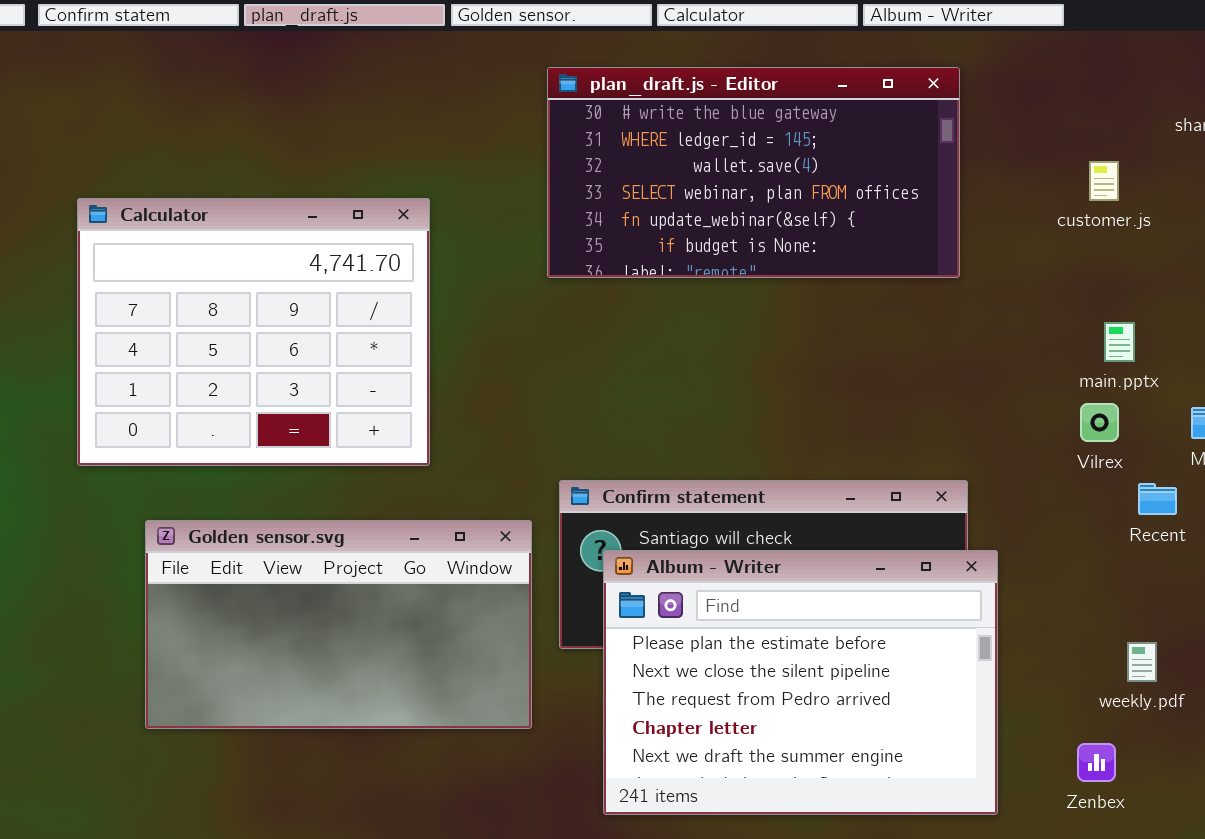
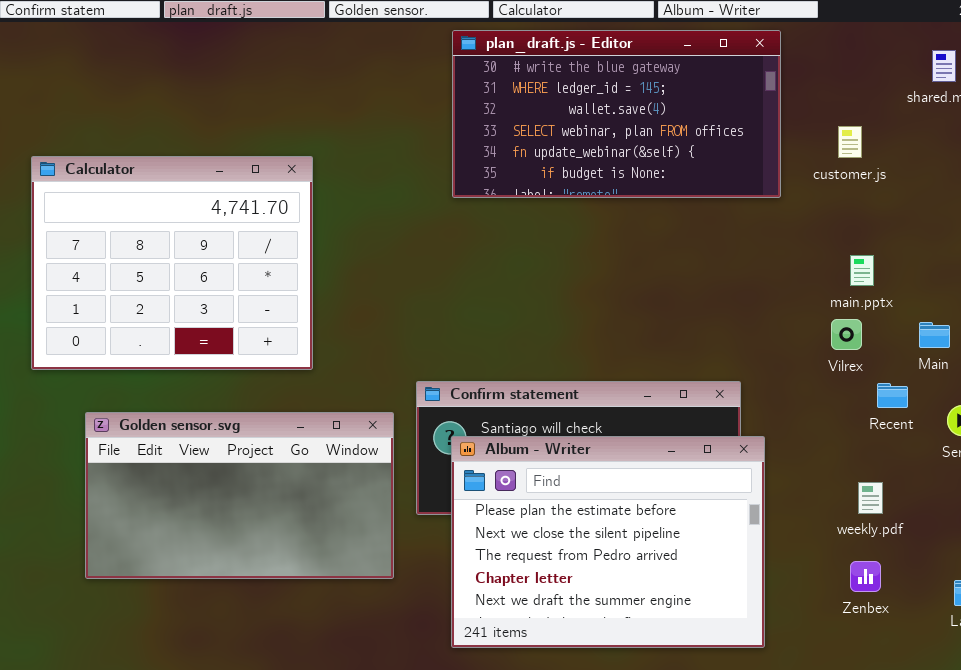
plan_draft.js - Editor: [547,67,960,278] -> [452,30,781,198], moved
weekly.pdf: [1127,642,1157,682] -> [858,482,883,514], moved
Zenbex: [1077,743,1116,782] -> [850,561,881,592], moved

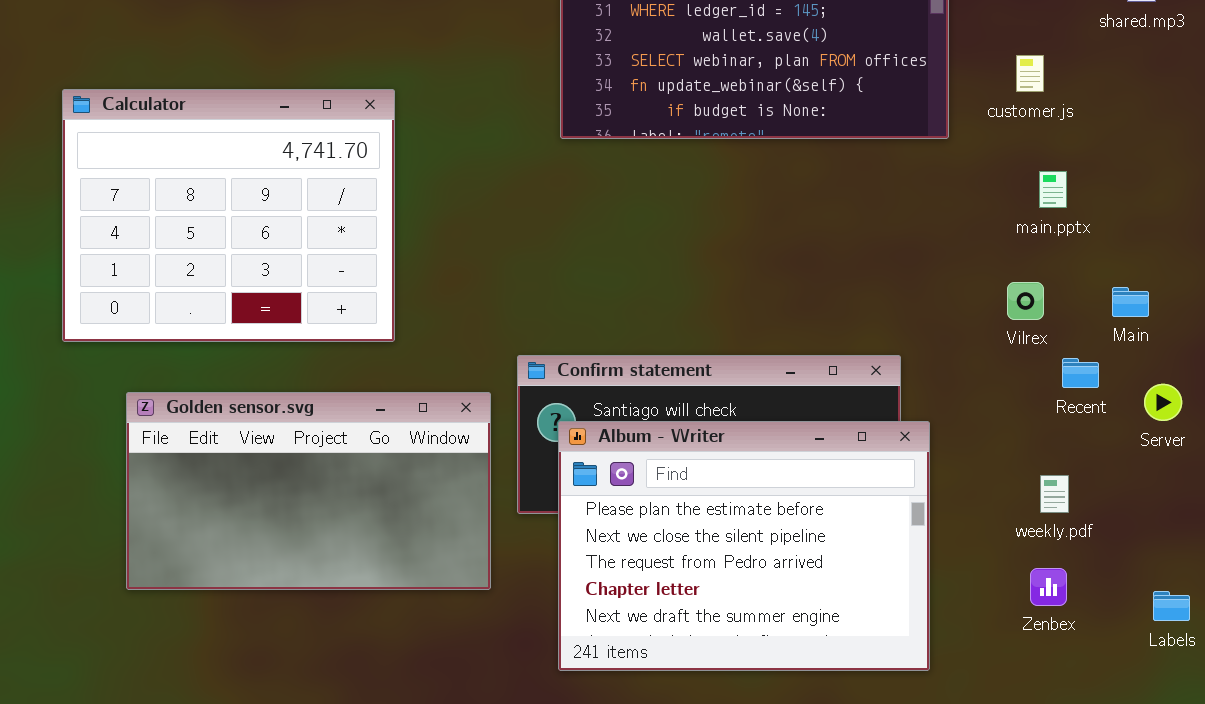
main.pptx: [850,255,874,286] -> [1039,171,1067,208], moved

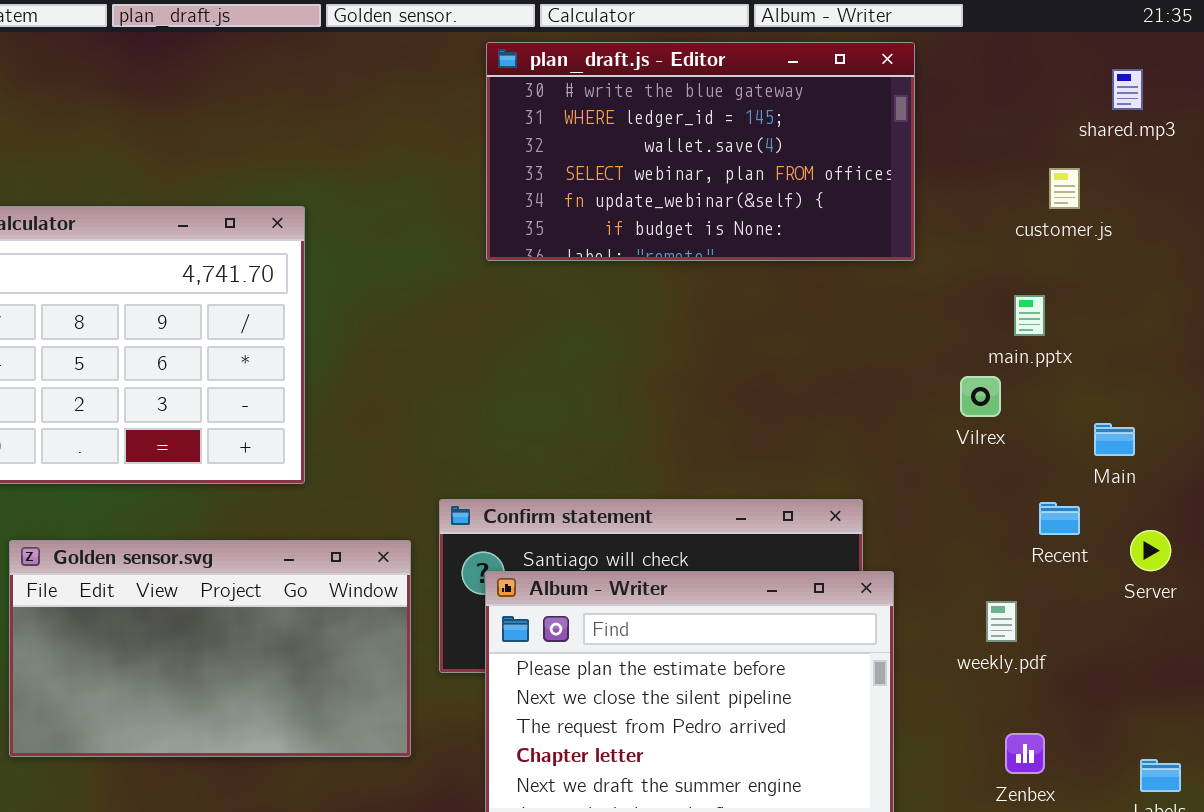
customer.js: [1016,55,1044,92] -> [1049,168,1080,209], moved
Vilrex: [1007,282,1044,320] -> [960,376,1001,417], moved
weekly.pdf: [1040,475,1069,513] -> [986,601,1017,642], moved

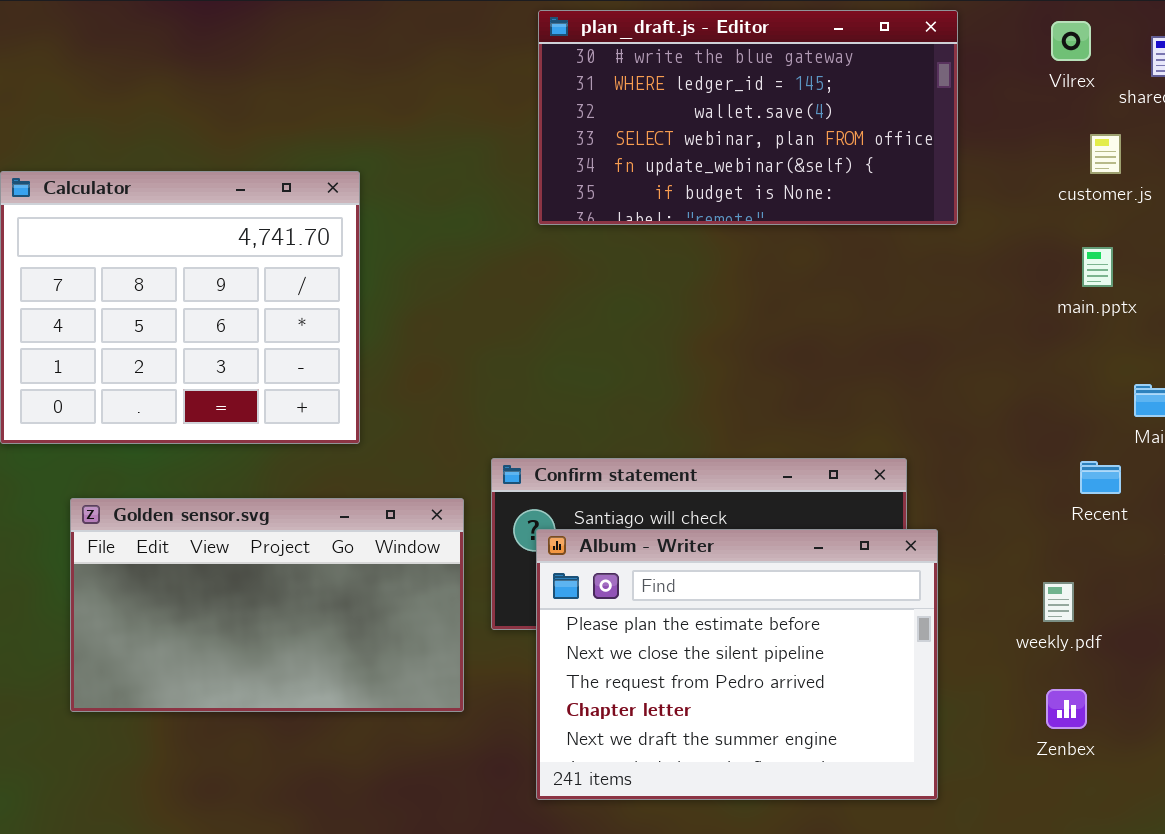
main.pptx: [1014,295,1045,336] -> [1082,247,1113,287], moved
Vilrex: [960,376,1001,417] -> [1051,21,1091,61], moved
weekly.pdf: [986,601,1017,642] -> [1043,582,1074,622], moved

